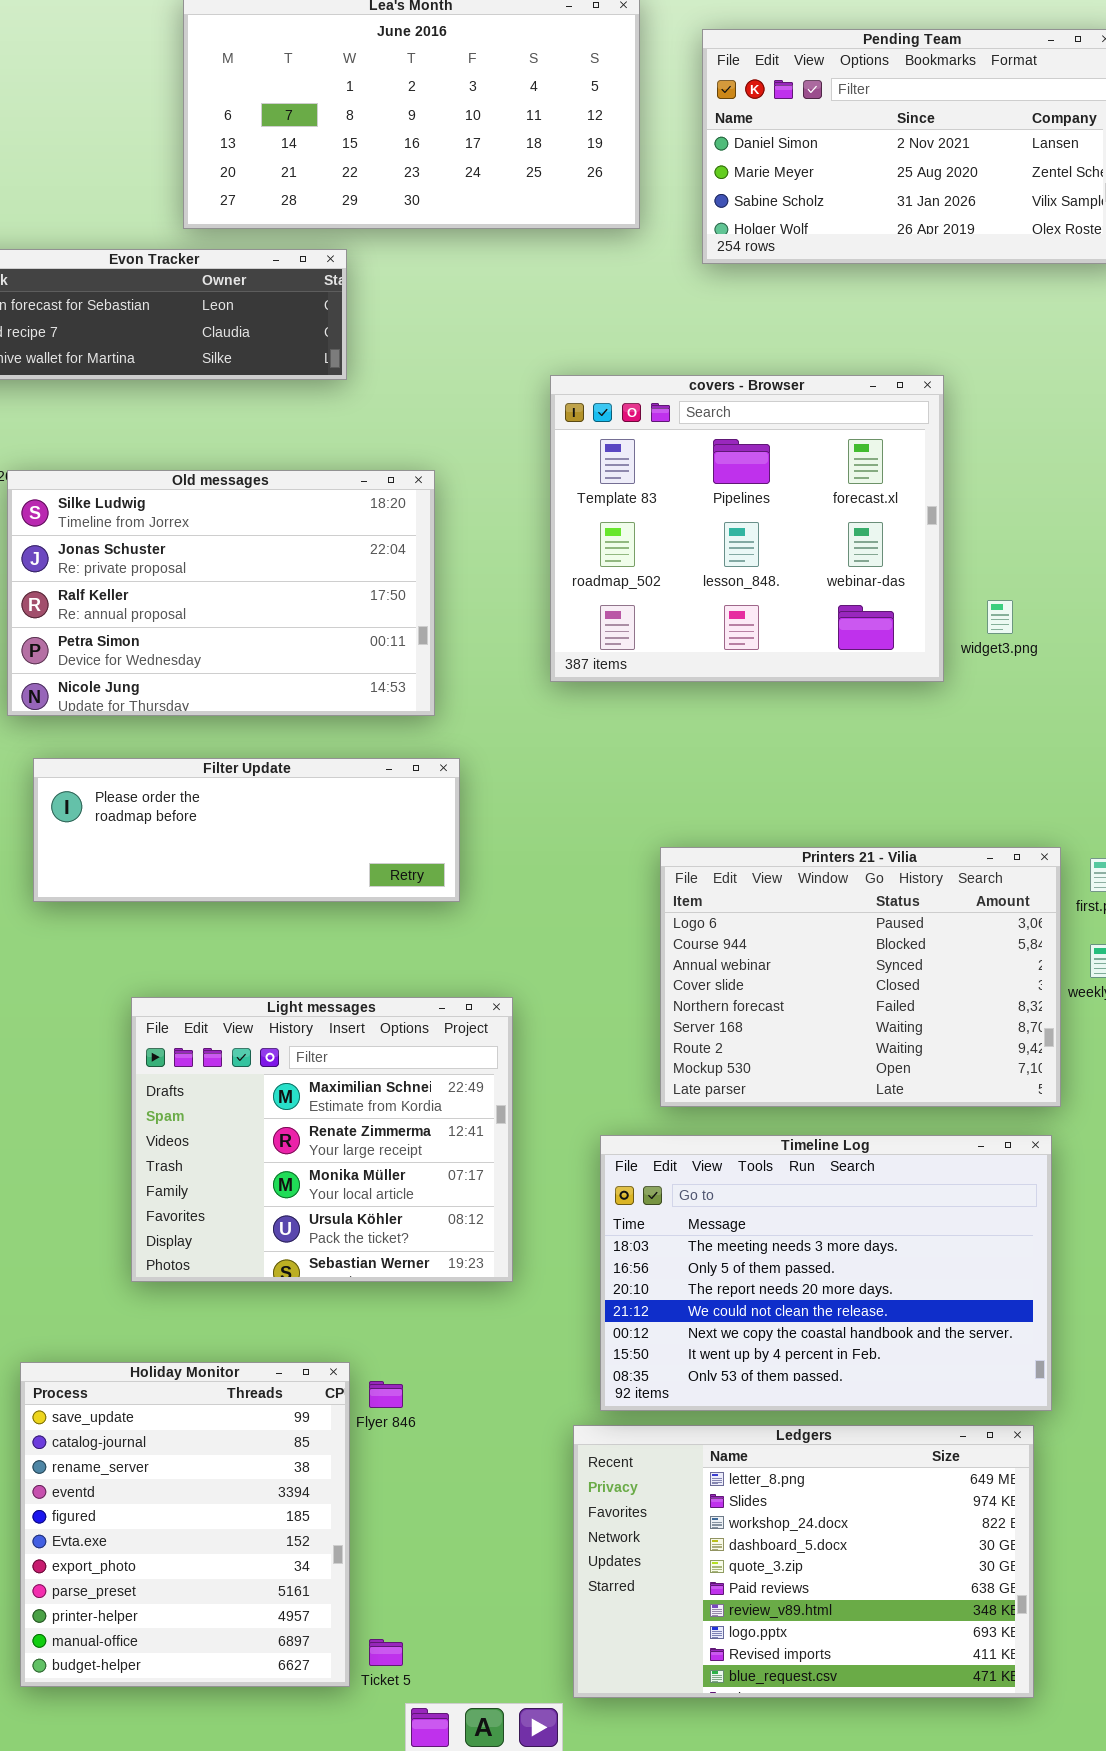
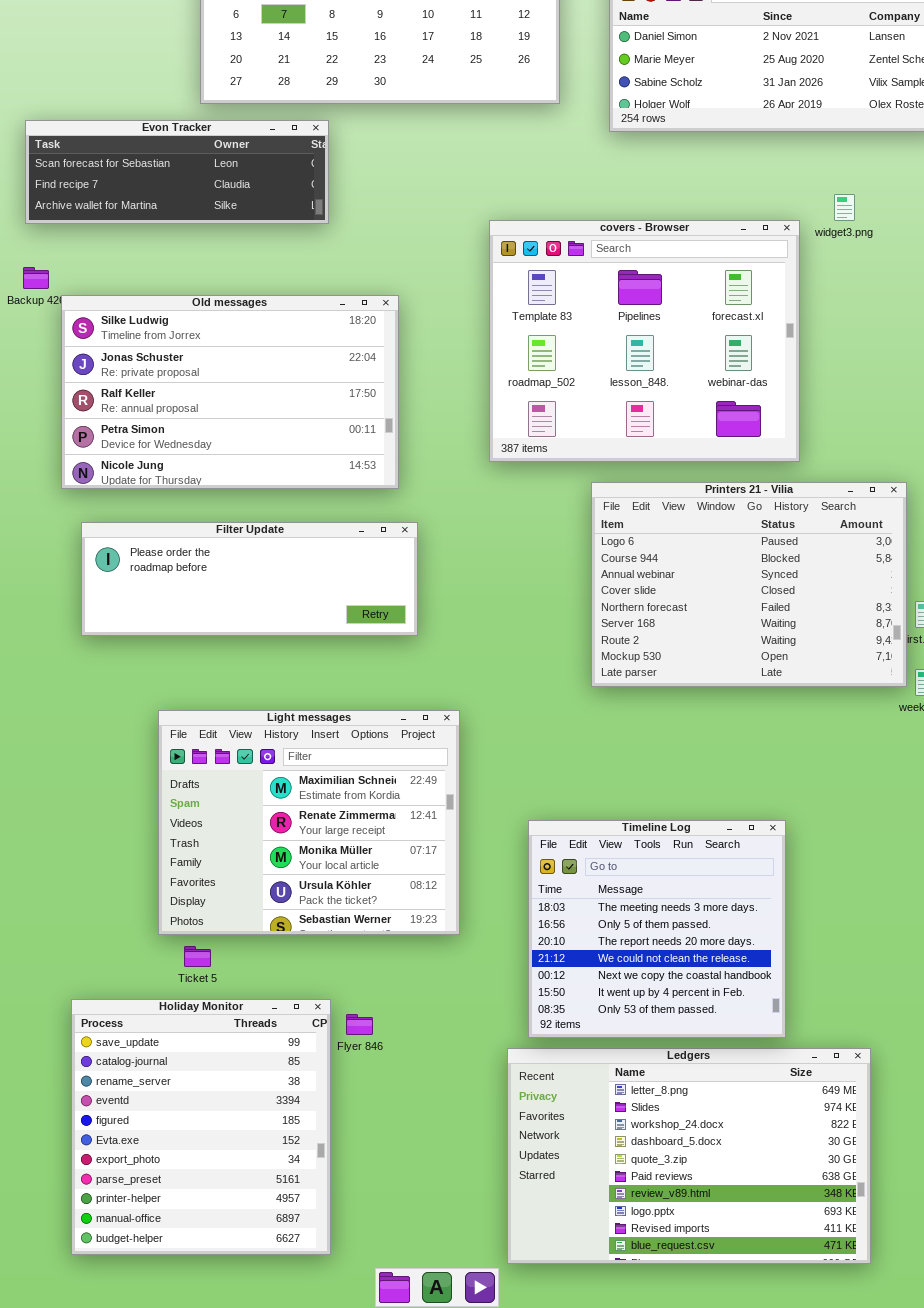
widget3.png: [987,600,1013,634] -> [834,194,855,221], moved
Printers 21 - Vilia: [660,847,1061,1107] -> [591,482,907,687], moved
Timeline Log: [600,1135,1052,1411] -> [528,820,786,1038], resized
Ticket 5: [369,1639,403,1666] -> [184,946,211,967], moved

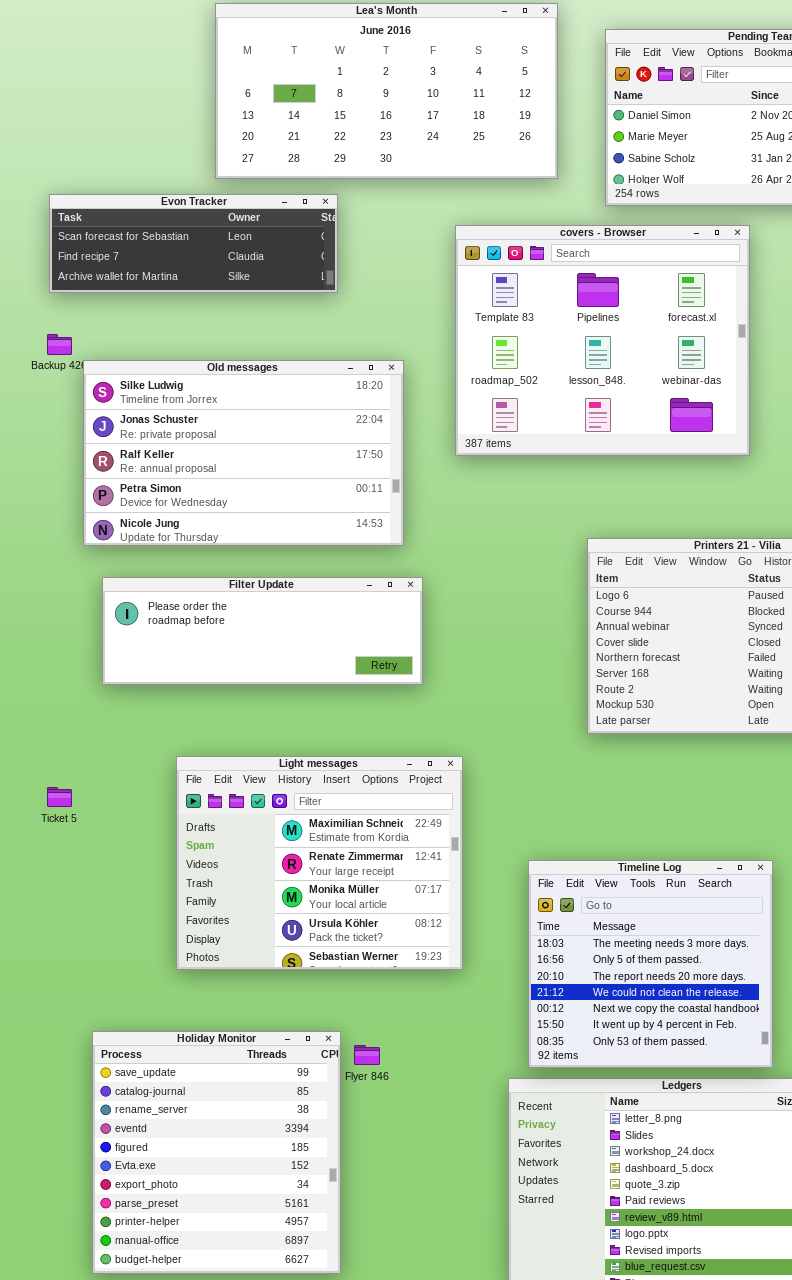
covers - Browser: [489,220,800,462] -> [455,225,750,456], moved
Ticket 5: [184,946,211,967] -> [47,787,72,807], moved

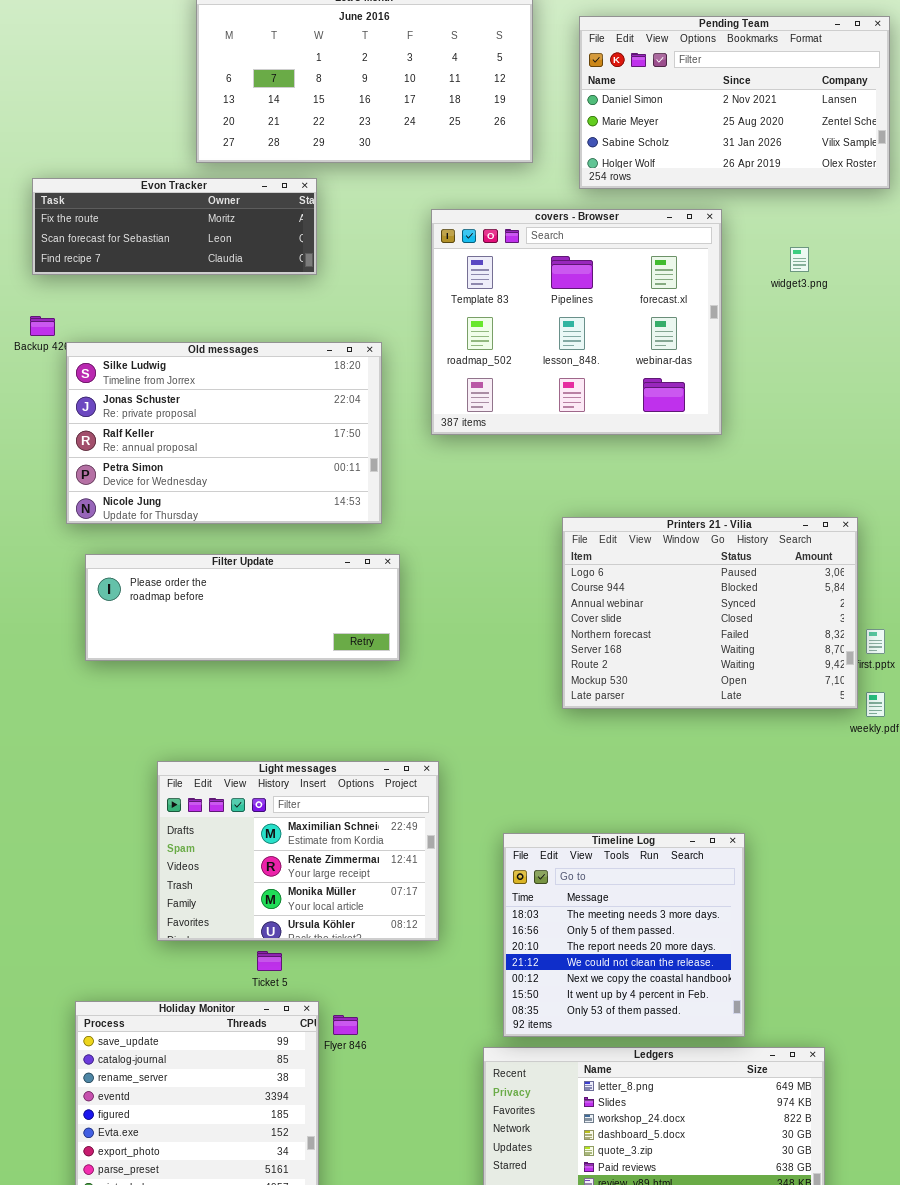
Evon Tracker: [49,194,338,293] -> [32,178,317,275], scrolled up 1 row
Light messages: [176,756,463,970] -> [157,761,439,941], resized
Ticket 5: [47,787,72,807] -> [257,951,282,971], moved

